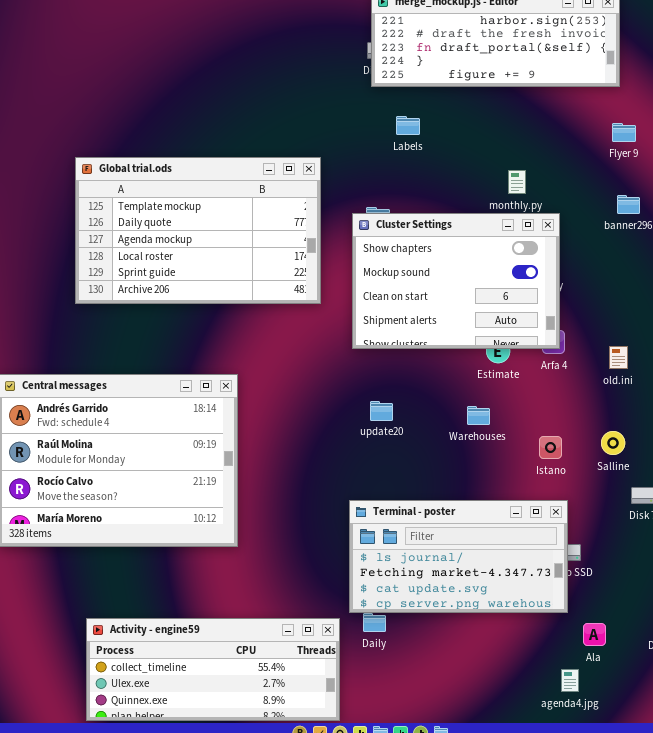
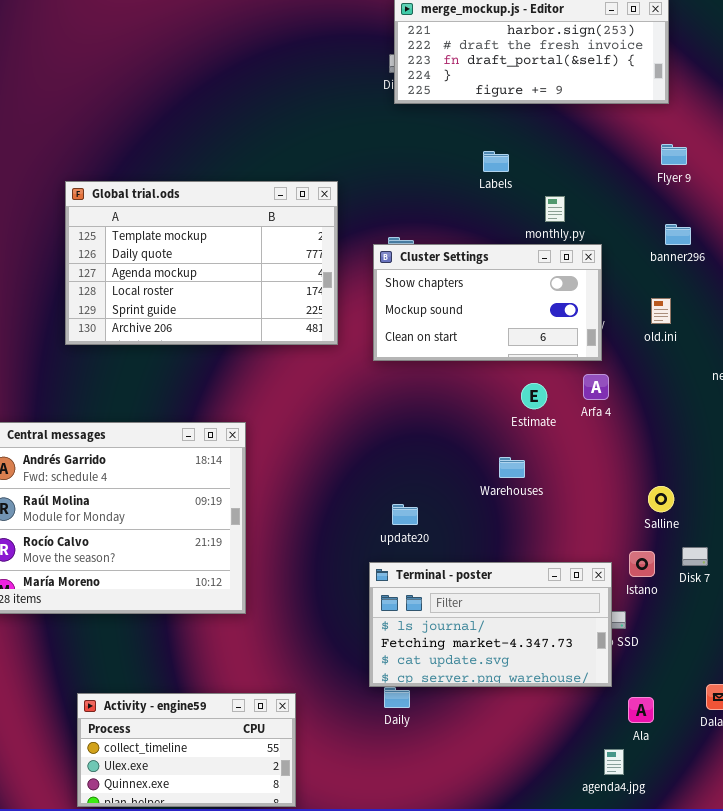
Labels: [396,116,420,135] -> [483,151,509,172], moved
Cluster Settings: [352,213,560,349] -> [373,244,602,361], resized
old.ini: [609,346,628,369] -> [651,298,671,324], moved
update20: [370,401,393,421] -> [392,504,418,525], moved
Istano: [539,436,562,459] -> [629,551,655,577], moved
Activity - engine59: [86,618,340,721] -> [77,693,296,807], resized

